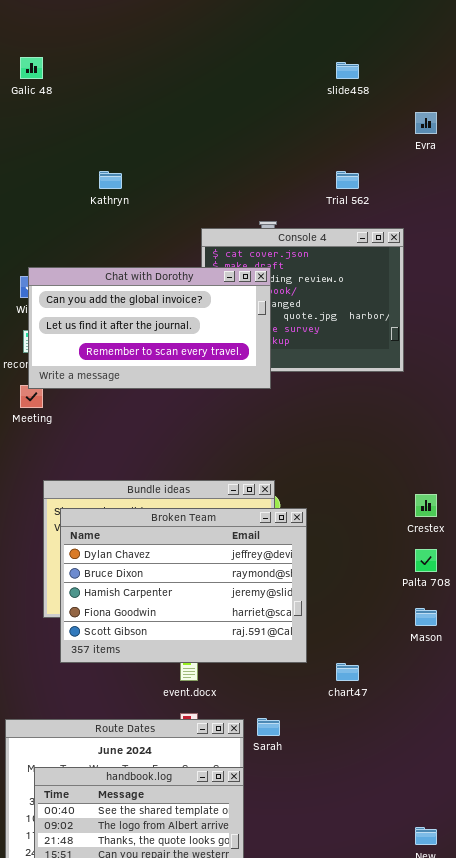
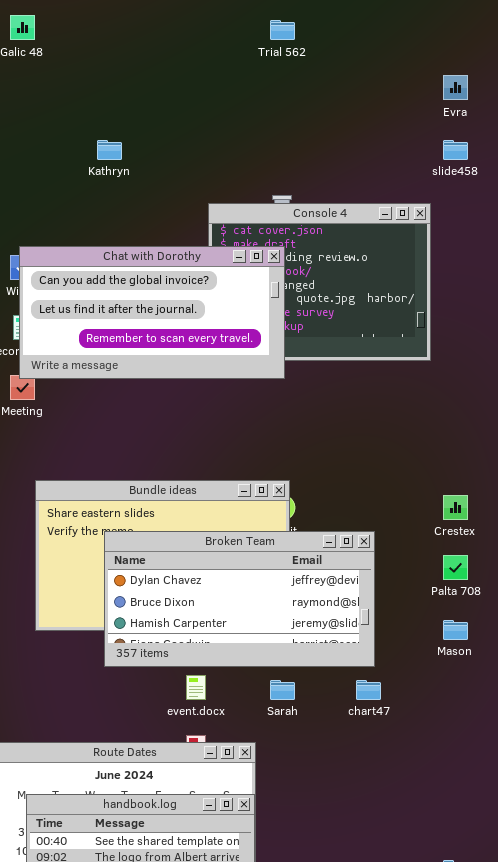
slide458: [336,62,359,79] -> [443,140,468,160], moved
Trial 562: [336,171,359,189] -> [270,20,295,40], moved
Broken Team: [60,508,307,663] -> [104,531,375,667], moved, resized
Sarah: [257,718,280,736] -> [270,680,295,700], moved

